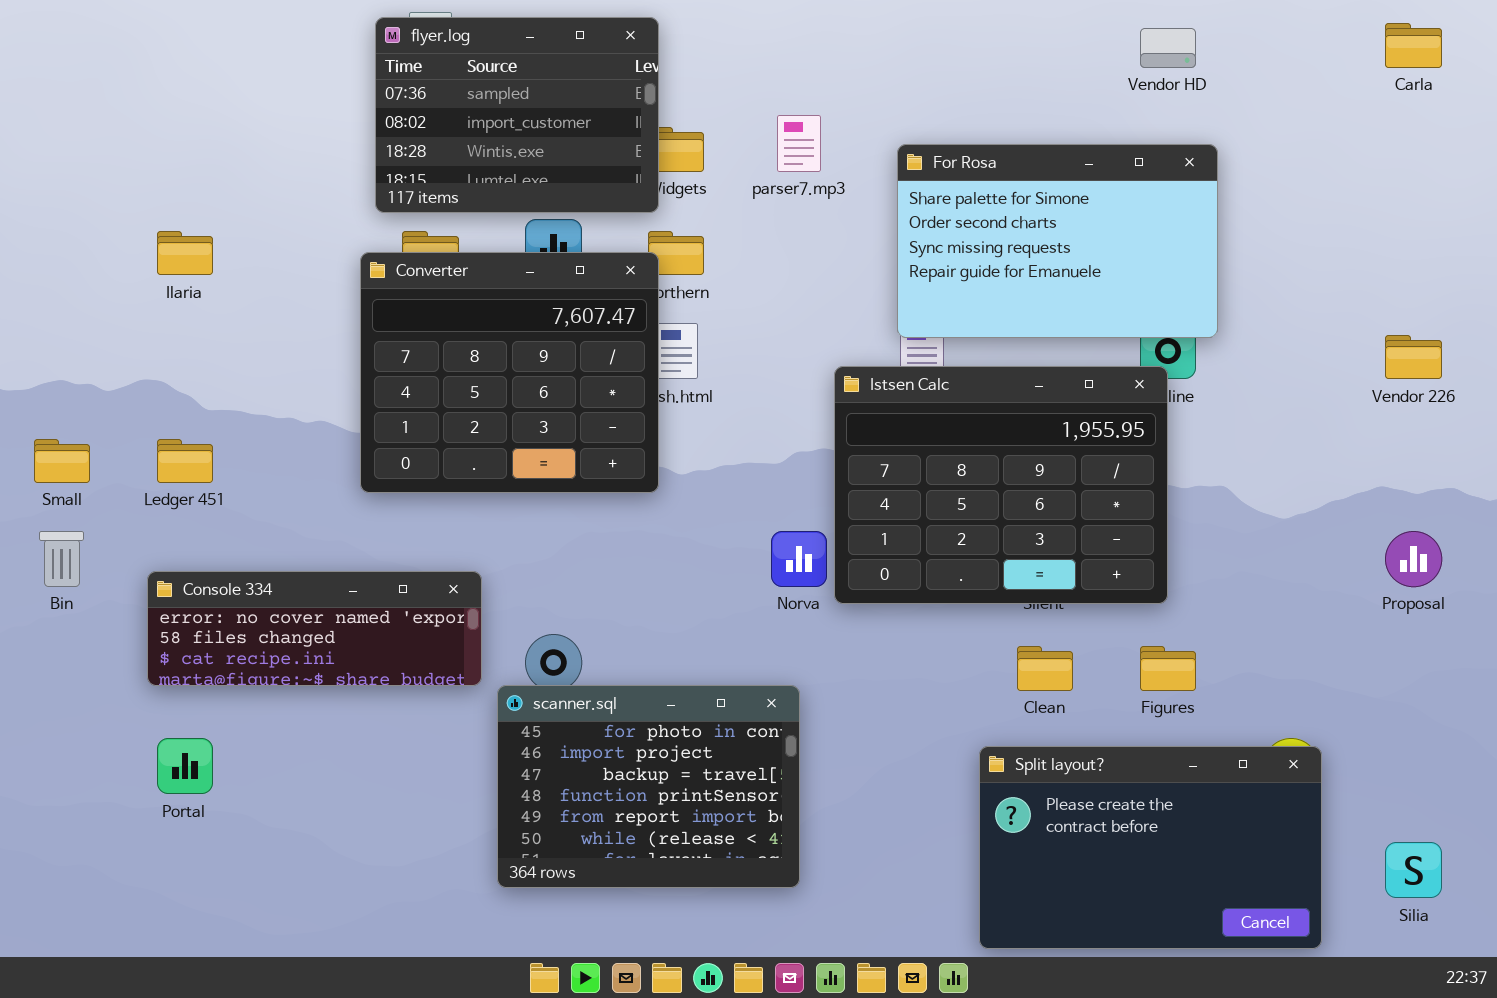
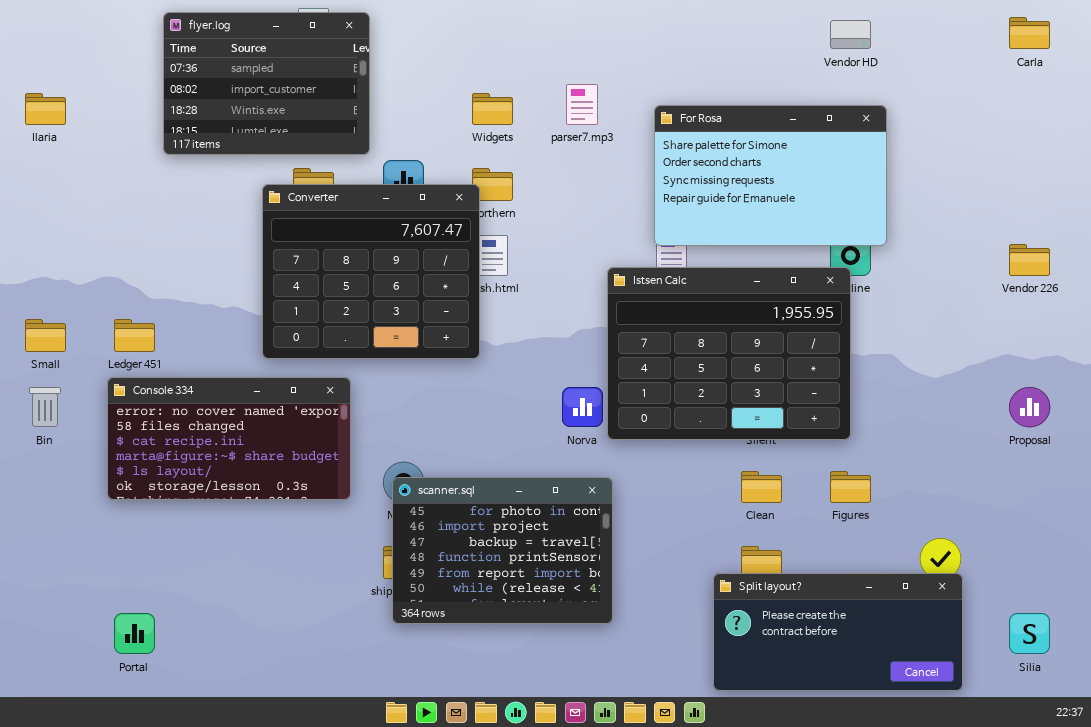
flyer.log: [375,17,659,213] -> [163,12,370,155], moved
Ilaria: [157,231,213,275] -> [25,93,66,125], moved
Console 334: [147,571,482,686] -> [107,377,351,500], resized
scanner.sql: [497,685,800,888] -> [392,477,613,624], moved
Portal: [157,738,213,794] -> [114,613,155,654], moved
Split layout?: [979,746,1322,949] -> [713,573,963,691], resized

